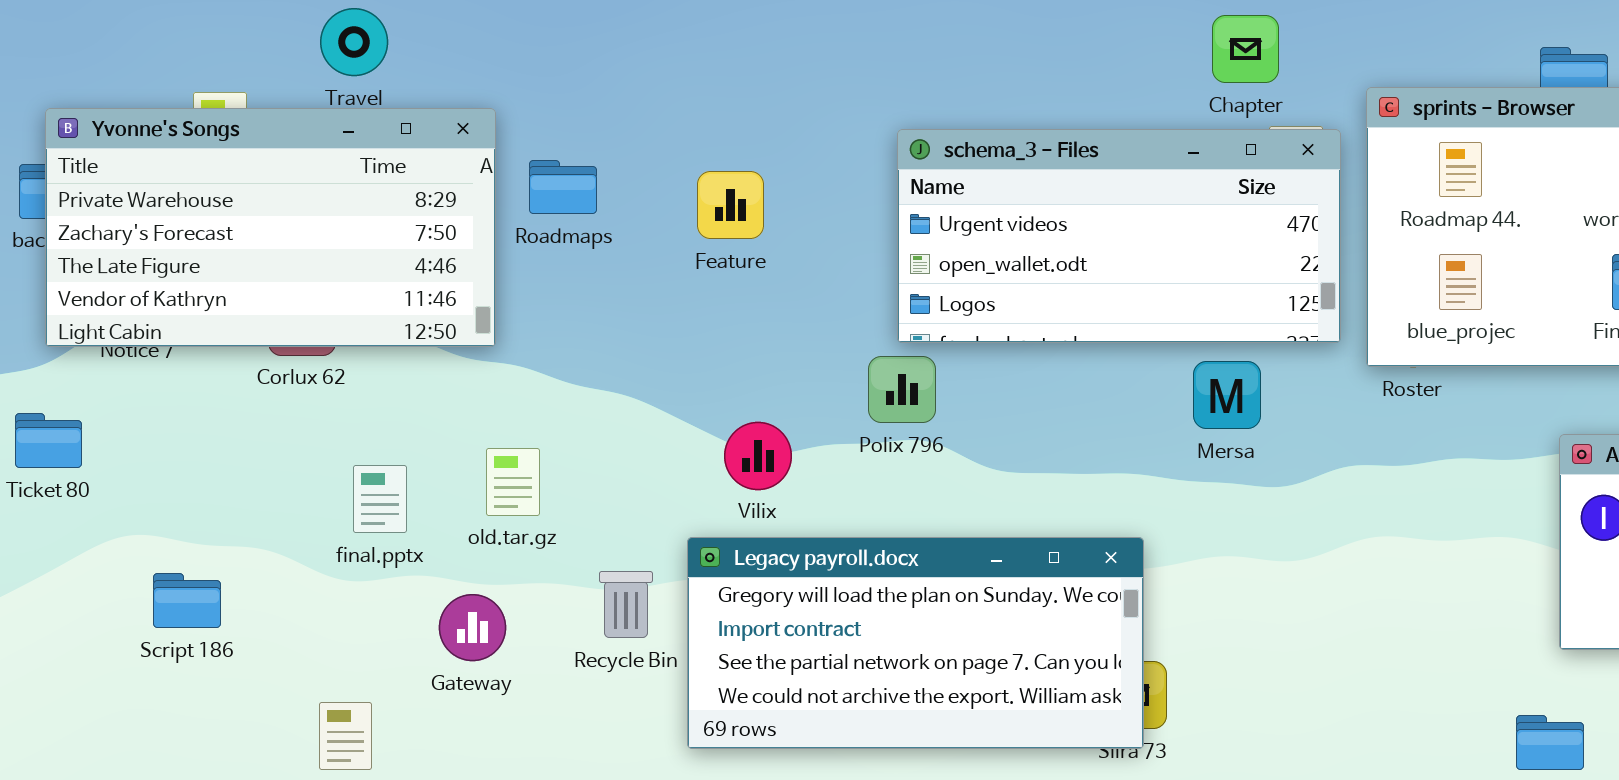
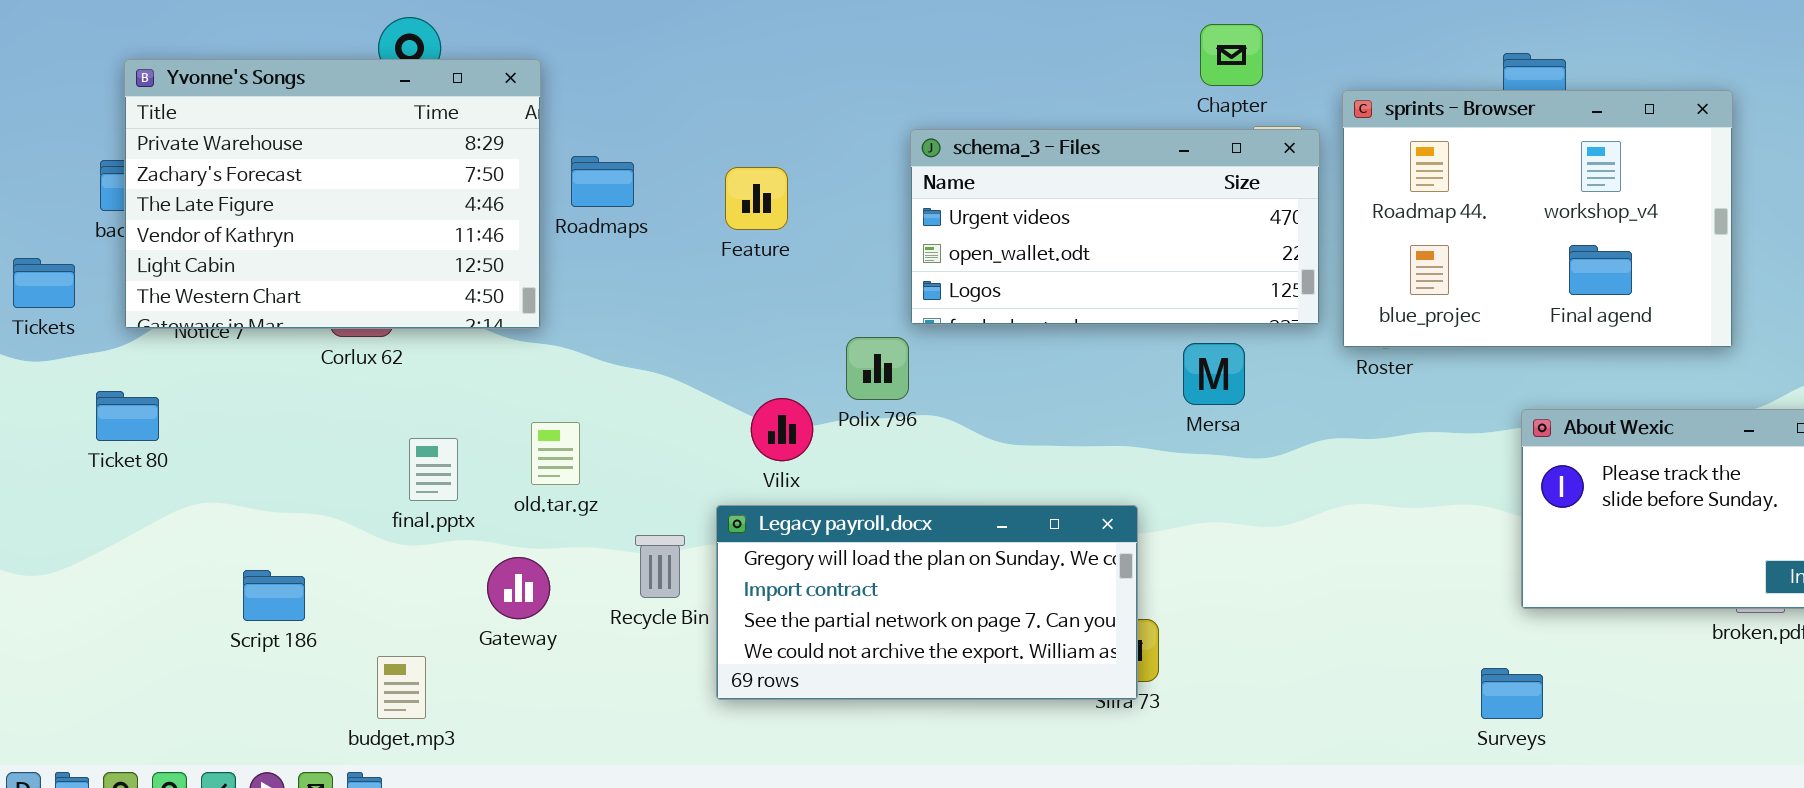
Yvonne's Songs: [45,108,496,347] -> [124,59,541,329], resized
Polix 796: [868,356,936,423] -> [846,337,909,400], moved
Script 186: [153,573,221,628] -> [243,570,305,621], moved

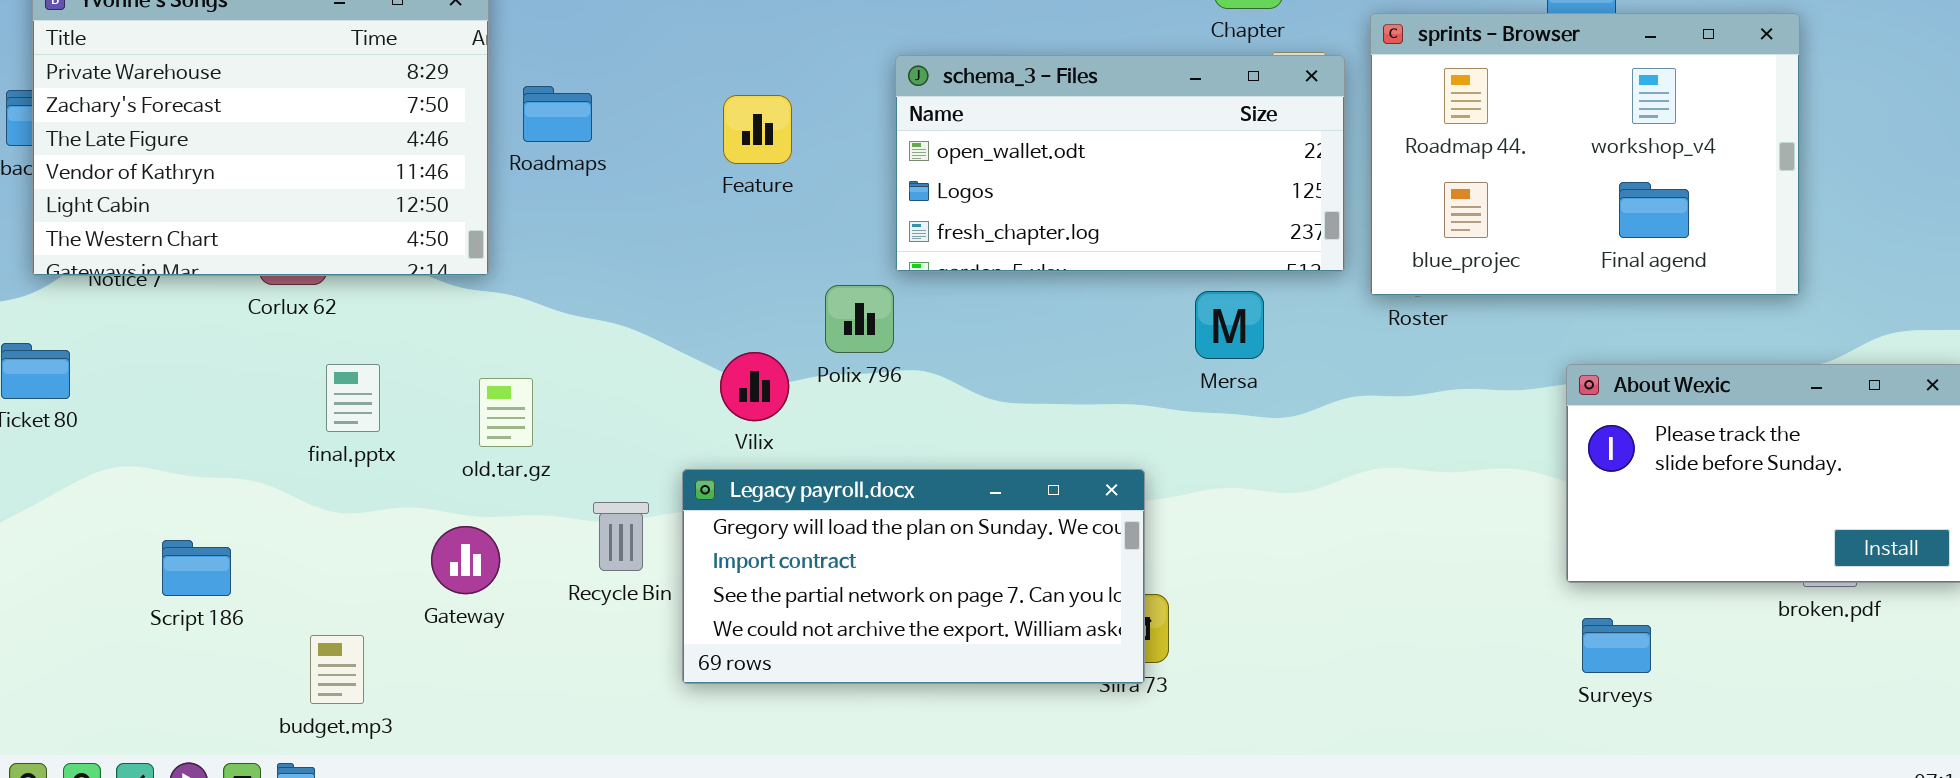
schema_3 - Files: [910,129,1320,325] -> [895,55,1345,272], scrolled down 1 row
Feature: [725,167,788,230] -> [723,95,792,164], moved
final.pptx: [409,438,458,501] -> [326,364,380,432], moved
Surveys: [1481,668,1543,719] -> [1582,618,1651,673], moved

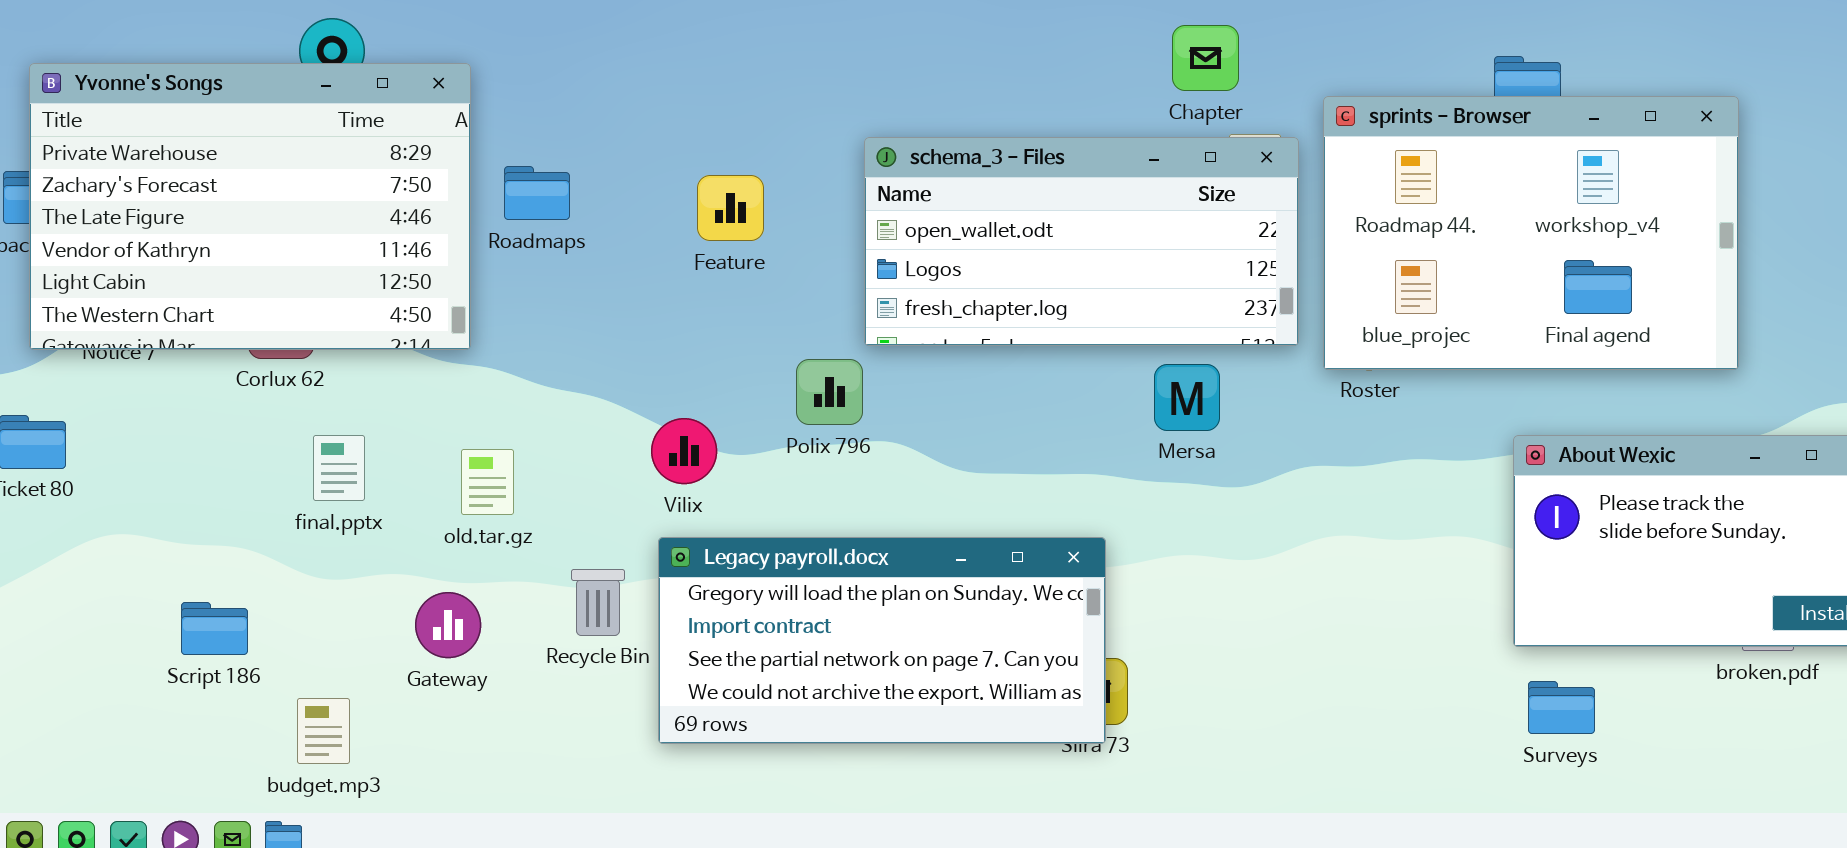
Vilix: [720,352,789,421] -> [651,418,717,484], moved
Script 186: [162,540,231,596] -> [181,602,248,655], moved

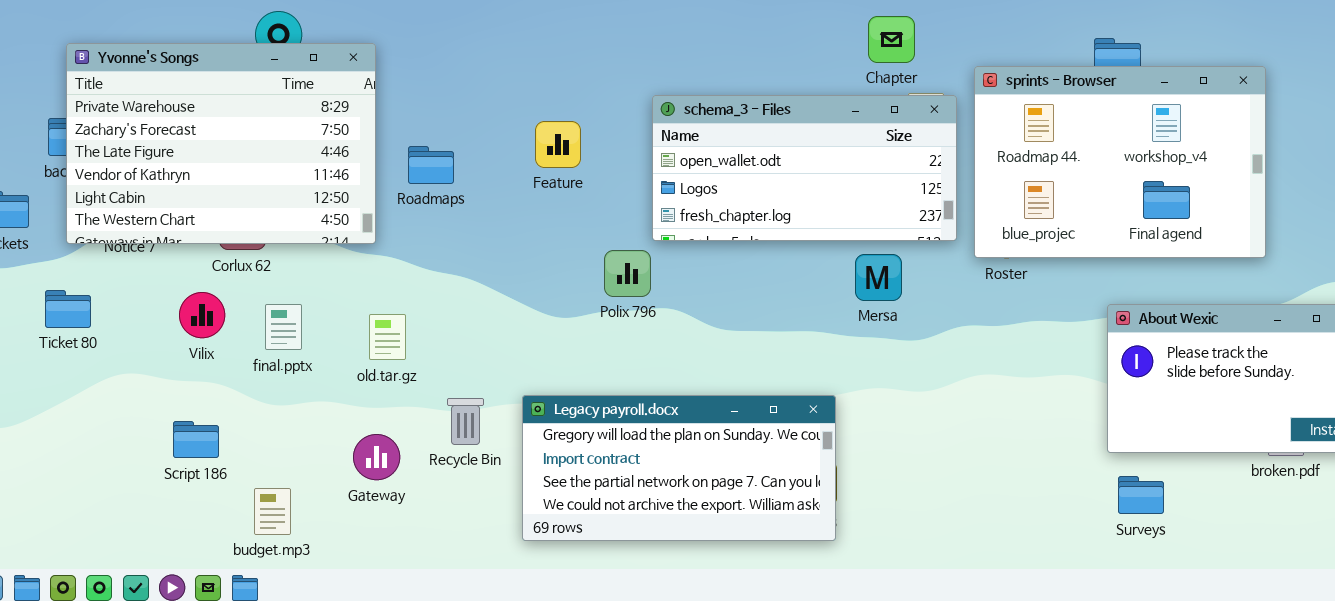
Roadmaps: [504,166,570,220] -> [408,146,454,184], moved
Vilix: [651,418,717,484] -> [179,292,225,338], moved
Legacy payroll.docx: [658,537,1106,744] -> [522,395,836,541], moved
Gateway: [415,592,481,658] -> [353,434,400,480], moved

